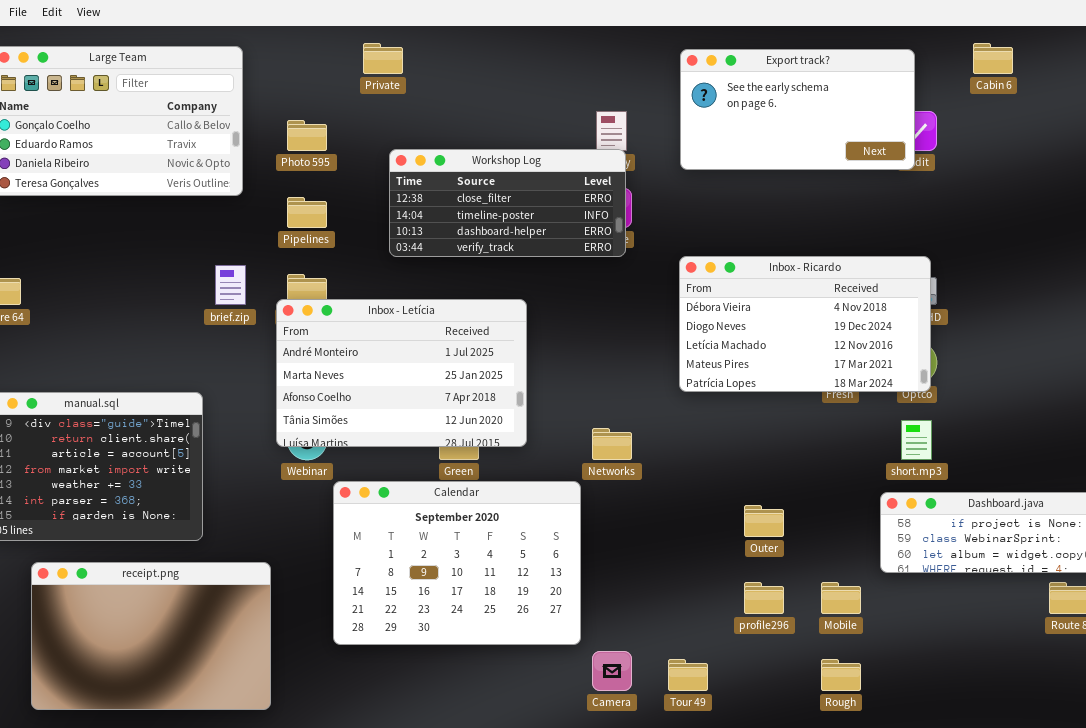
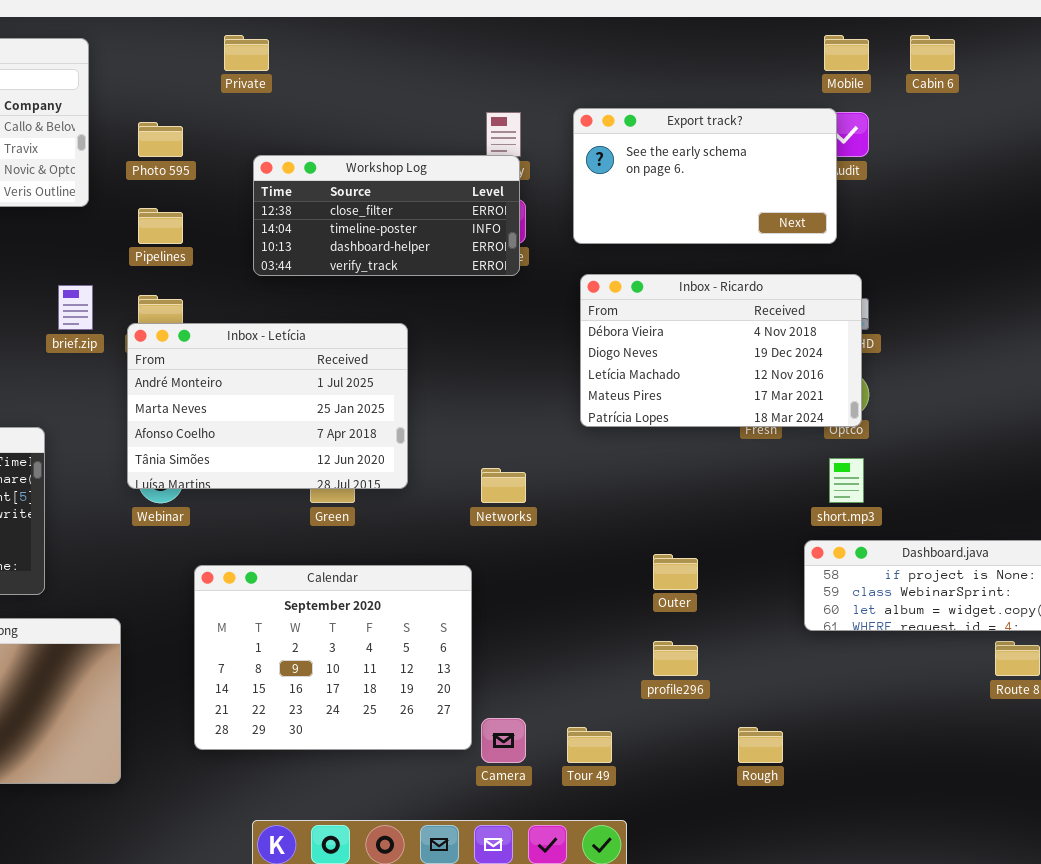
Export track?: [680,49,915,170] -> [573,108,837,244], moved
Calendar: [333,481,581,645] -> [194,565,472,750], moved
Mobile: [821,582,861,614] -> [824,35,869,71], moved

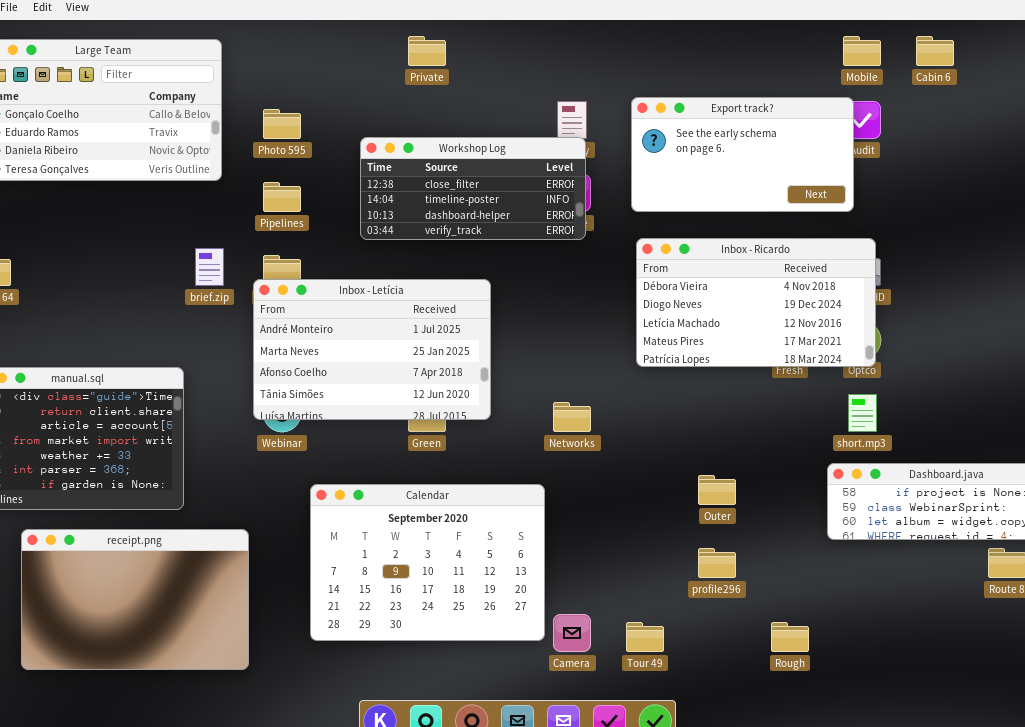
Private: [224,35,269,71] -> [408,36,446,66], moved

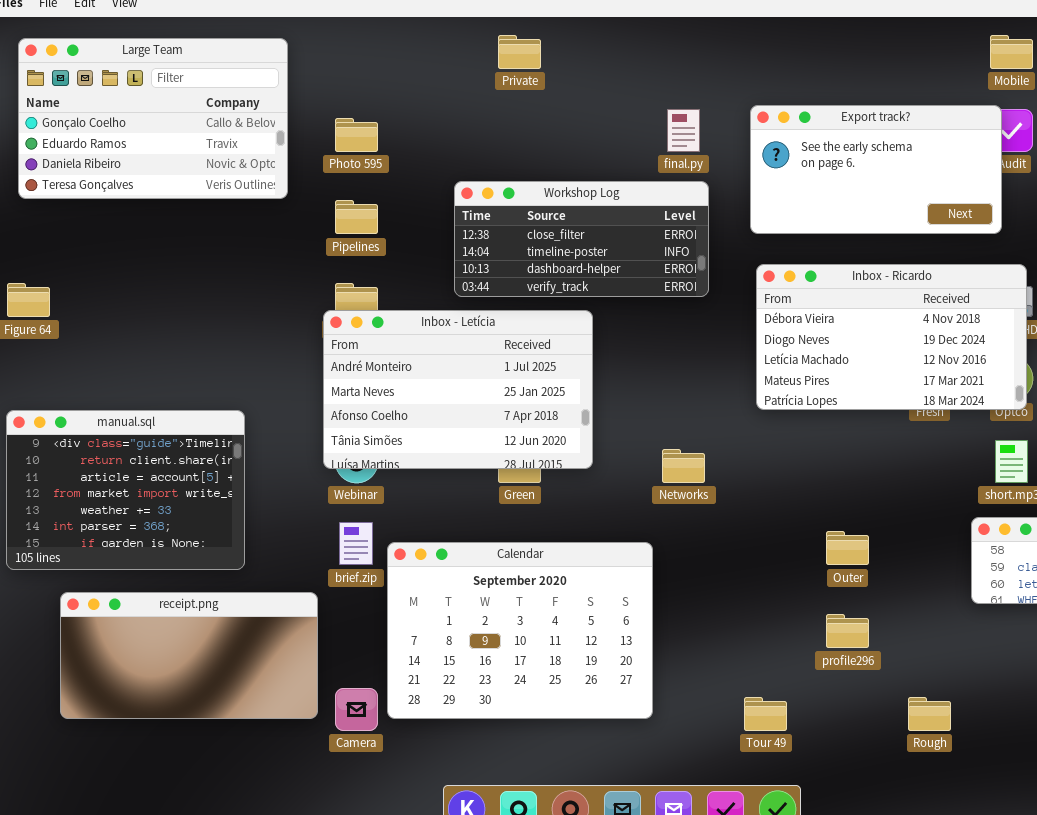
Workshop Log: [360,137,586,240] -> [454,181,709,297], moved
brief.zip: [195,248,224,286] -> [339,522,373,565], moved
receipt.png: [21,529,249,670] -> [60,592,318,719], resized
Camera: [553,614,591,652] -> [335,688,378,731], moved

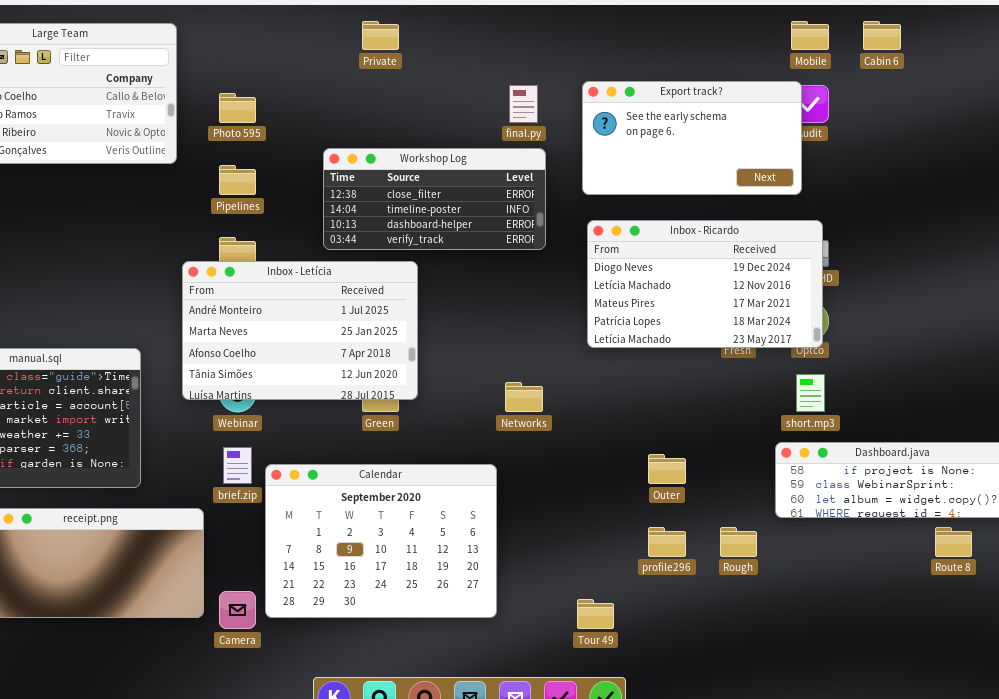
Inbox - Ricardo: [756,264,1027,410] -> [587,220,823,348], scrolled down 1 row
Inbox - Letícia: [323,310,593,469] -> [182,261,418,400], moved
Rough: [908,697,951,731] -> [720,527,757,557], moved

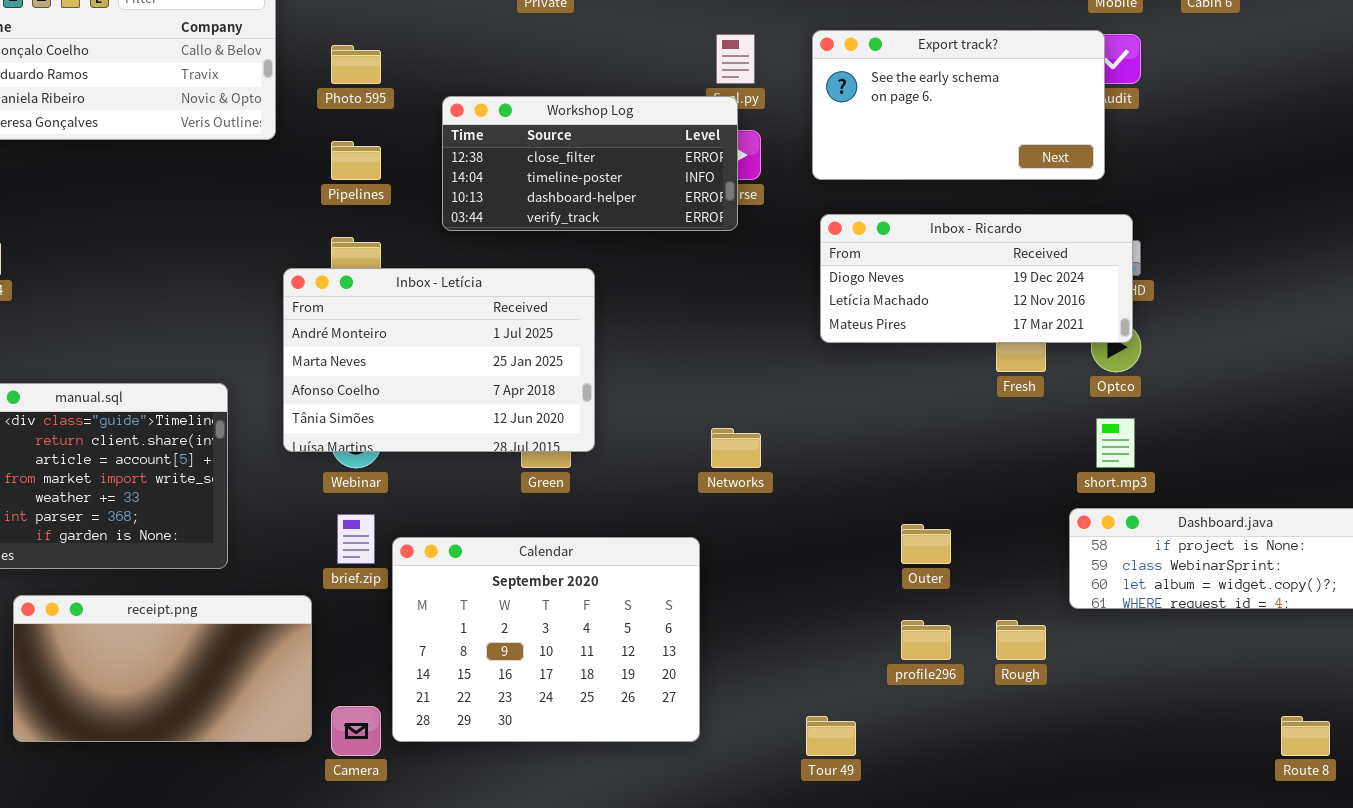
Workshop Log: [323,148,546,250] -> [442,96,738,231], moved
Inbox - Ricardo: [587,220,823,348] -> [820,214,1133,343], resized
Route 8: [935,527,972,557] -> [1281,716,1330,756], moved

